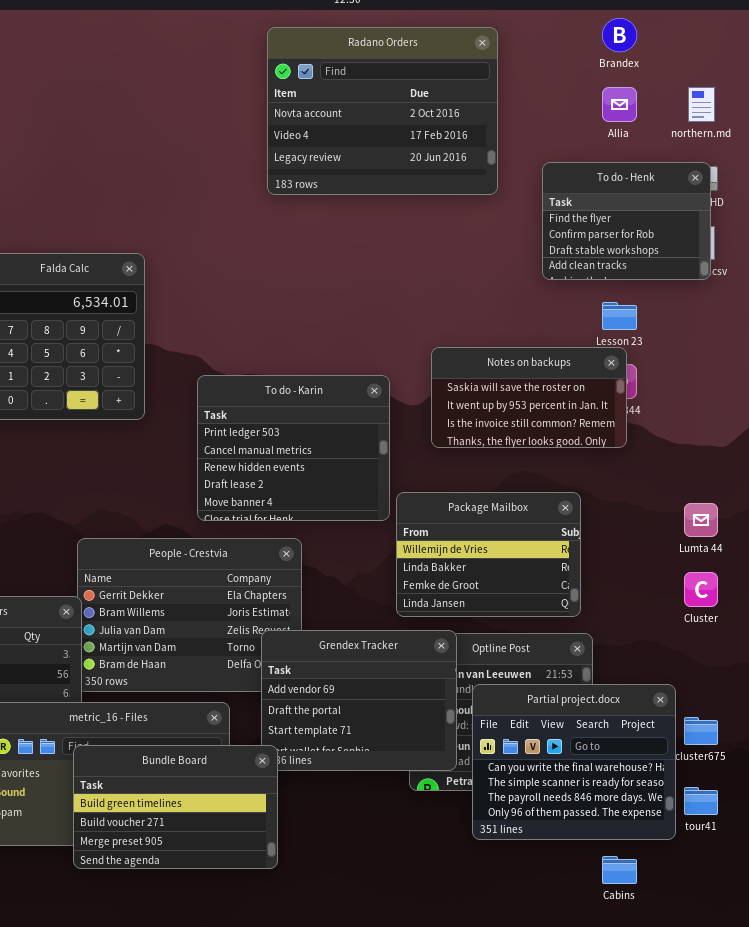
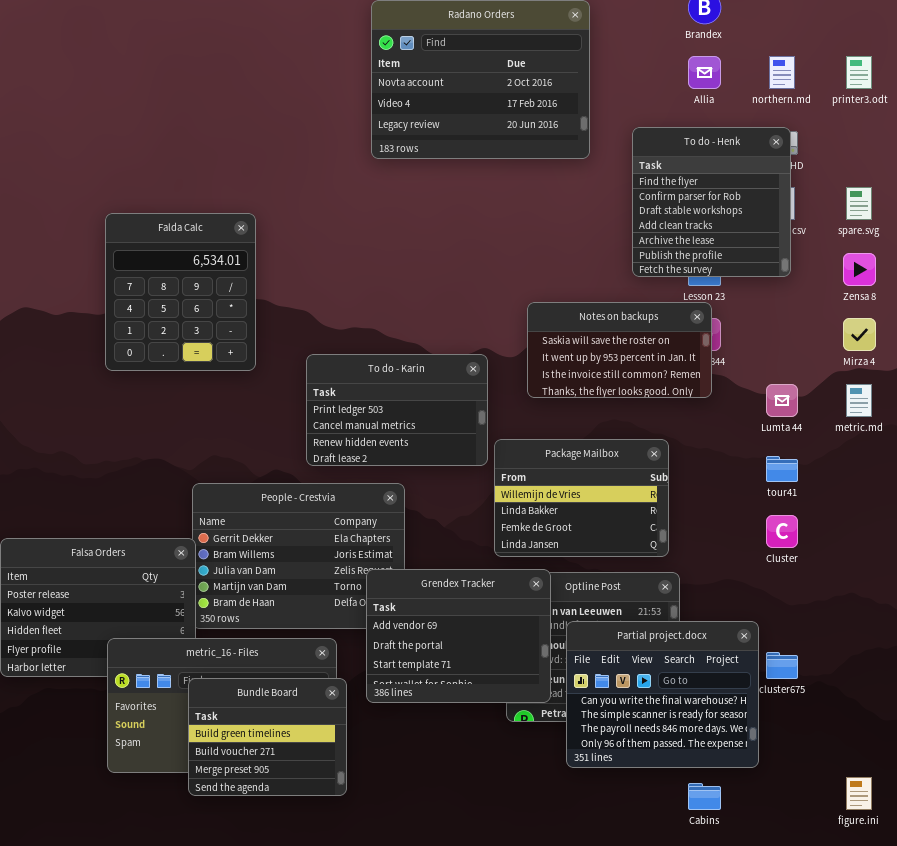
To do - Henk: [542,162,711,280] -> [632,127,791,277], resized
To do - Karin: [197,375,390,521] -> [306,354,488,466], resized
Lumta 44: [684,503,718,537] -> [766,384,798,417], moved
Bundle Board: [73,745,278,869] -> [188,678,347,796], resized
tour41: [684,787,718,815] -> [766,456,798,482], moved

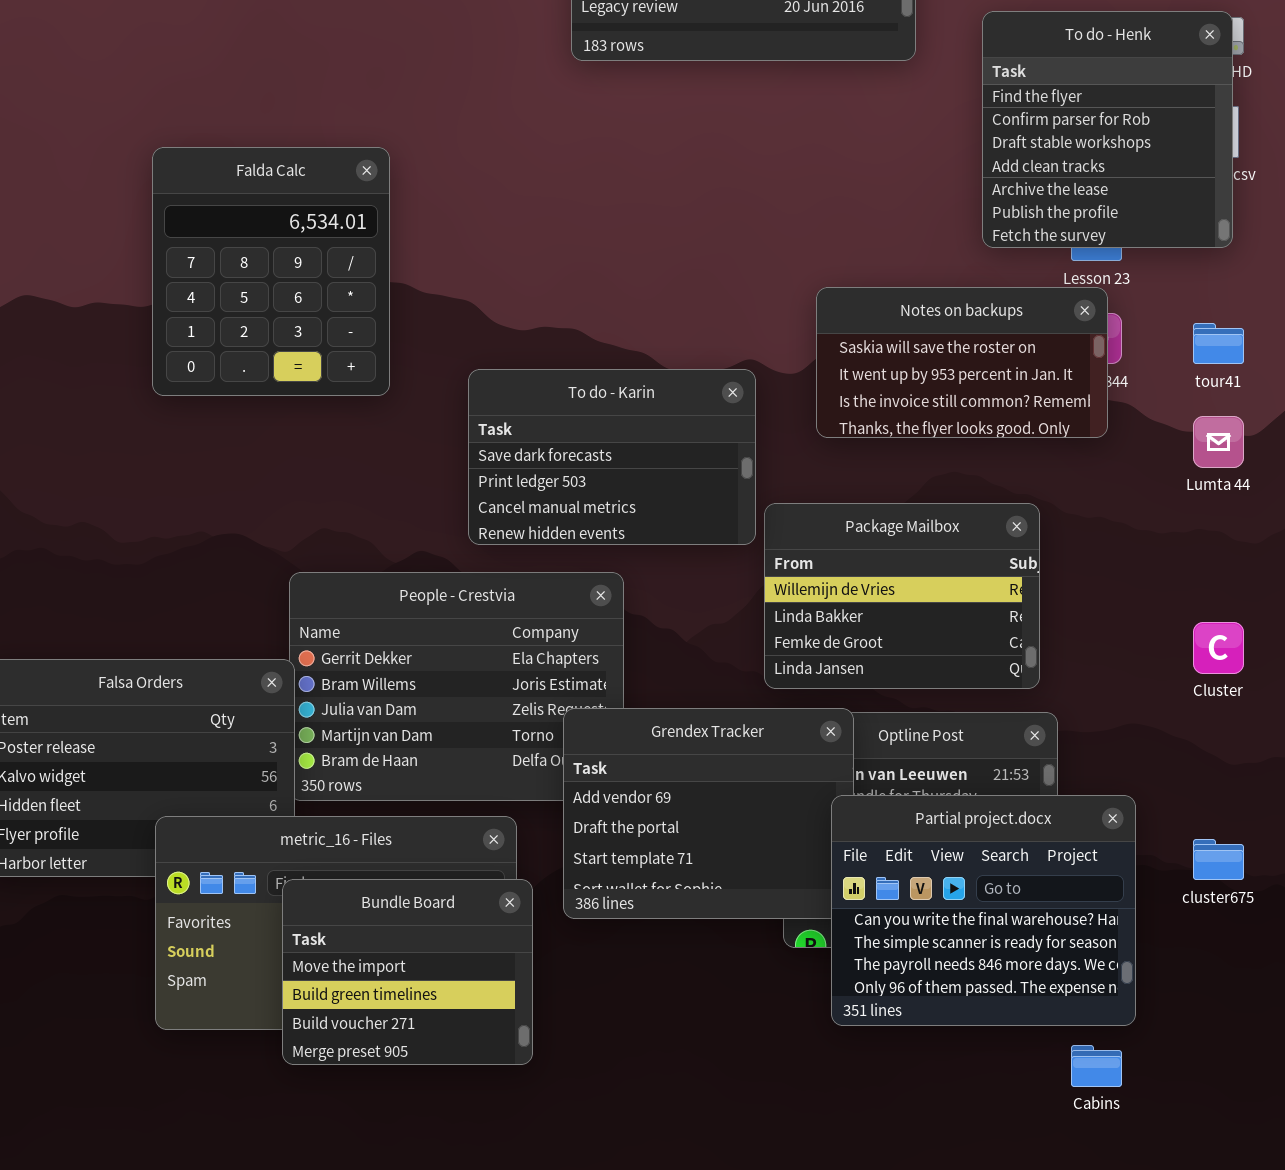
To do - Karin: [306,354,488,466] -> [468,369,756,545], scrolled up 1 row
tour41: [766,456,798,482] -> [1193,323,1244,364], moved
Partial project.docx: [566,621,759,768] -> [831,795,1136,1026], moved
Bundle Board: [188,678,347,796] -> [282,879,533,1065], scrolled up 1 row

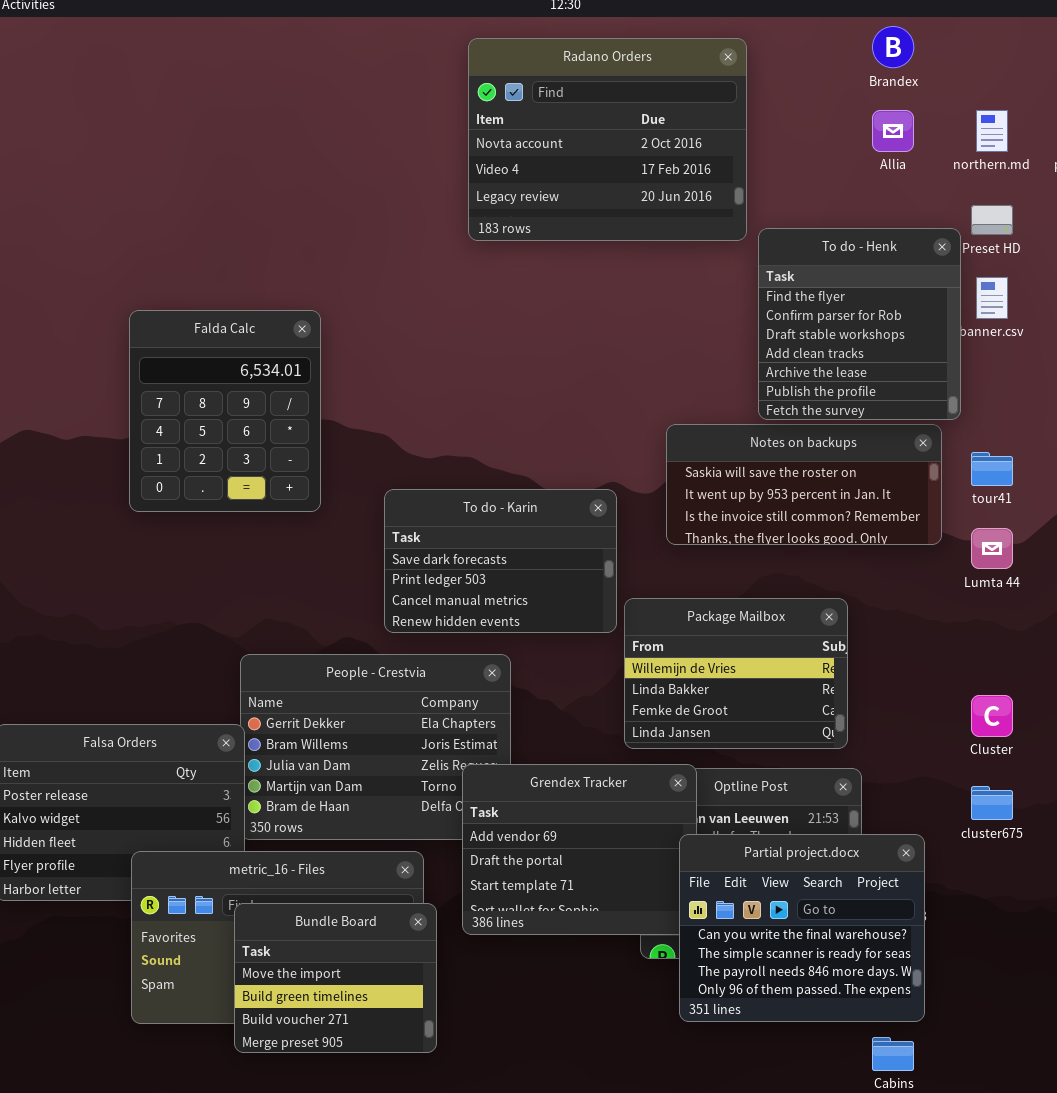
To do - Henk: [982,11,1233,248] -> [758,228,961,420], moved
Notes on backups: [816,287,1108,438] -> [666,424,942,545], resized
cluster675: [1193,839,1244,880] -> [971,786,1013,820], moved

